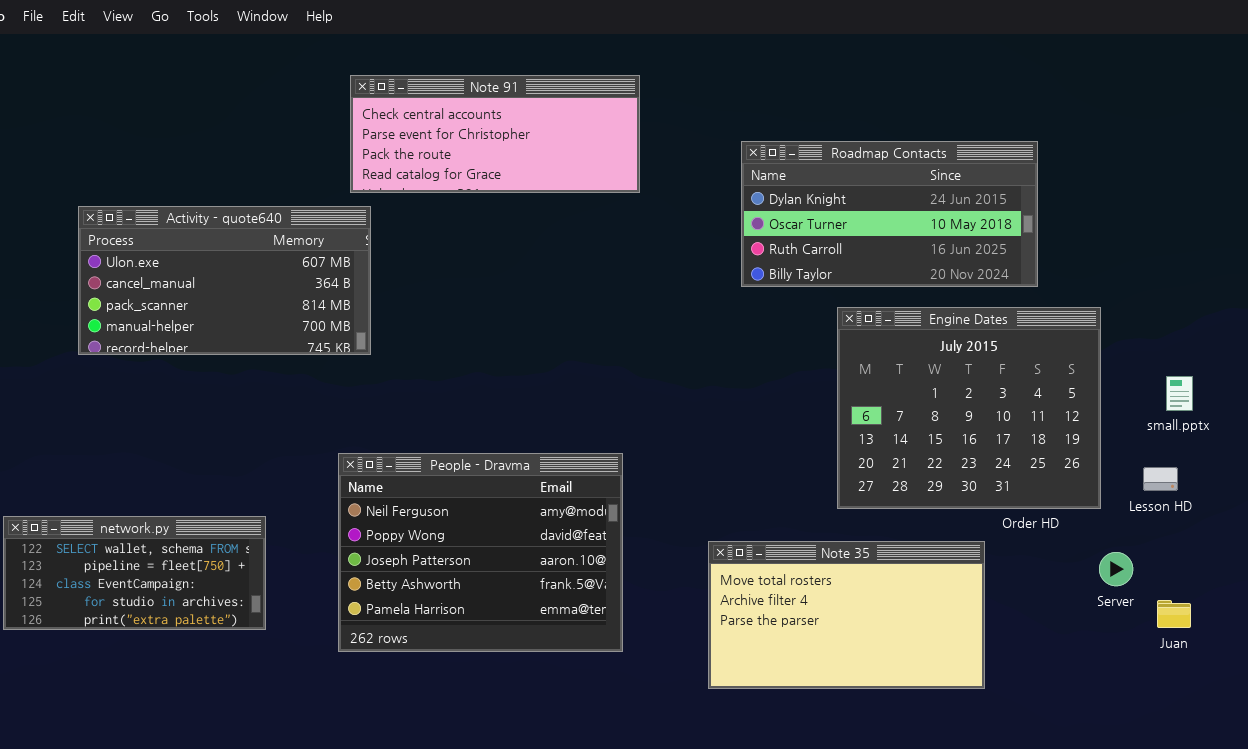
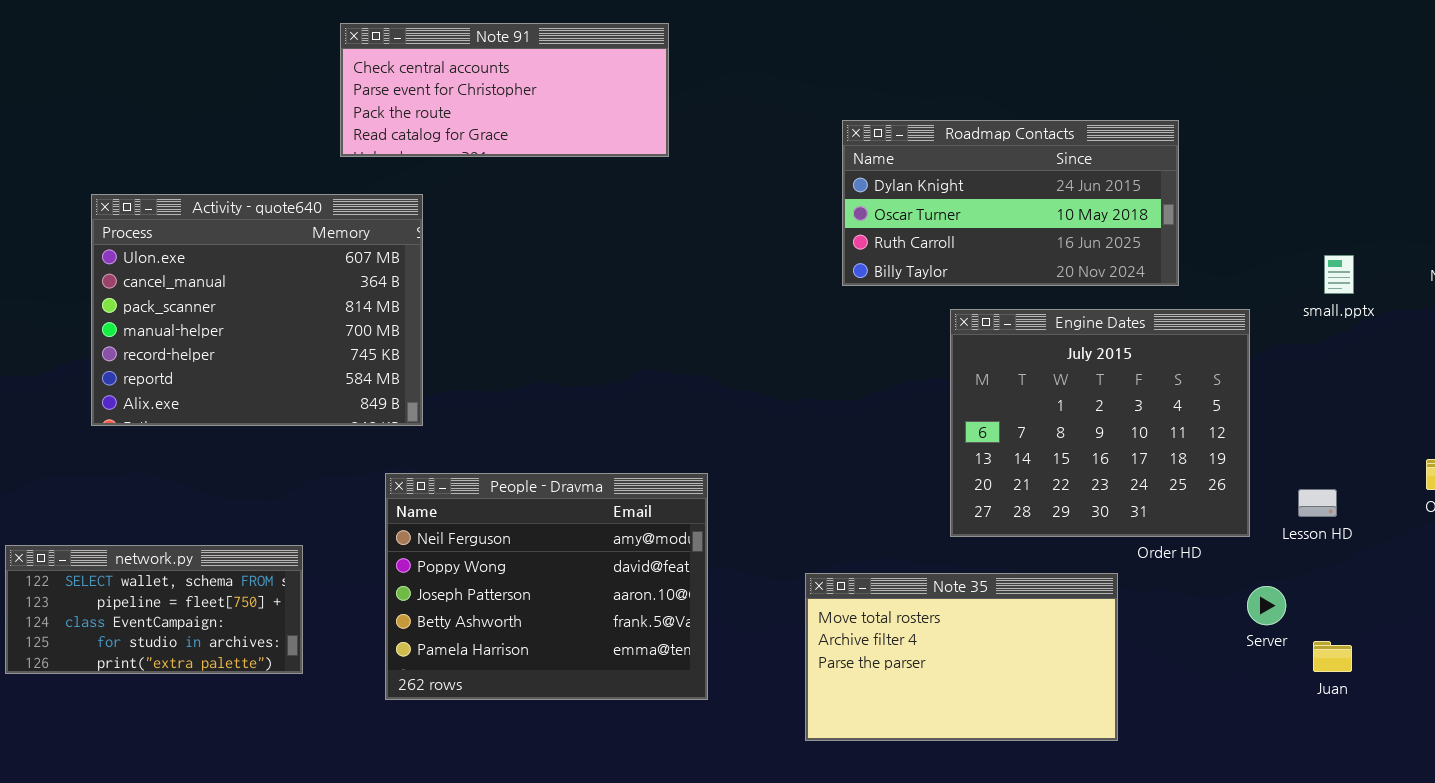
Note 91: [350,75,640,193] -> [340,23,669,157], moved
Activity - quote640: [78,206,371,355] -> [91,194,423,426], resized
small.pptx: [1166,376,1193,411] -> [1324,255,1354,294], moved

